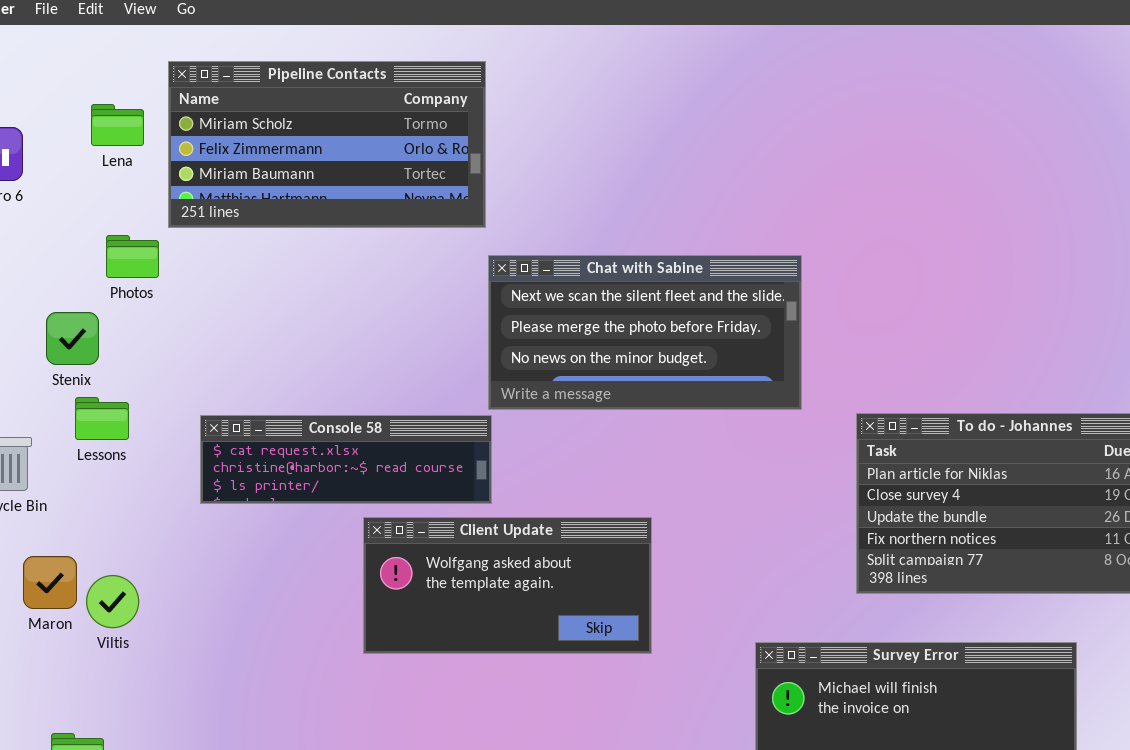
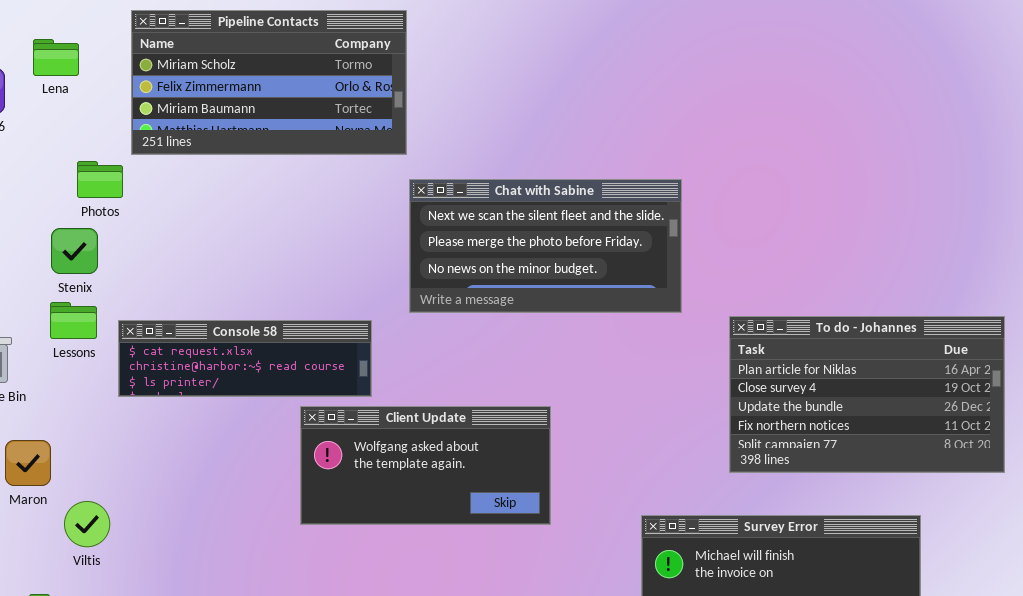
Lena: [91,104,144,146] -> [33,39,79,76], moved
Stenix: [46,312,99,365] -> [51,228,98,274], moved
Console 58: [200,415,492,504] -> [118,320,372,397], moved
Viltis: [86,575,139,628] -> [64,501,110,547], moved

